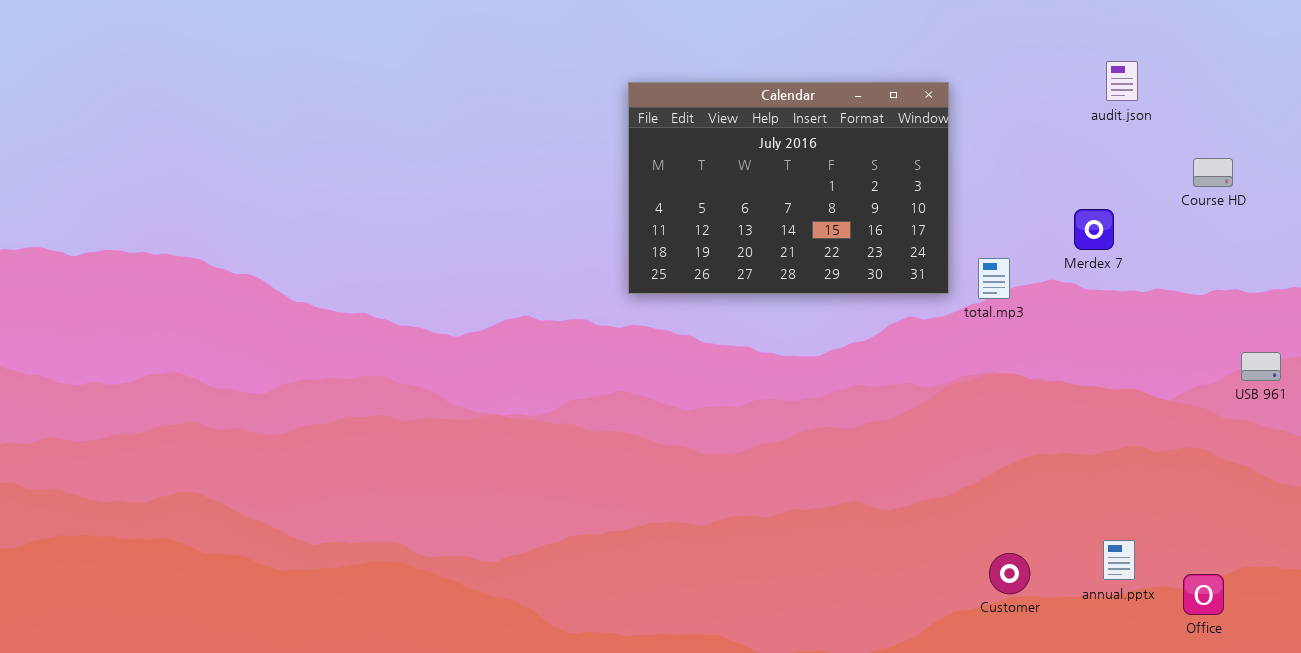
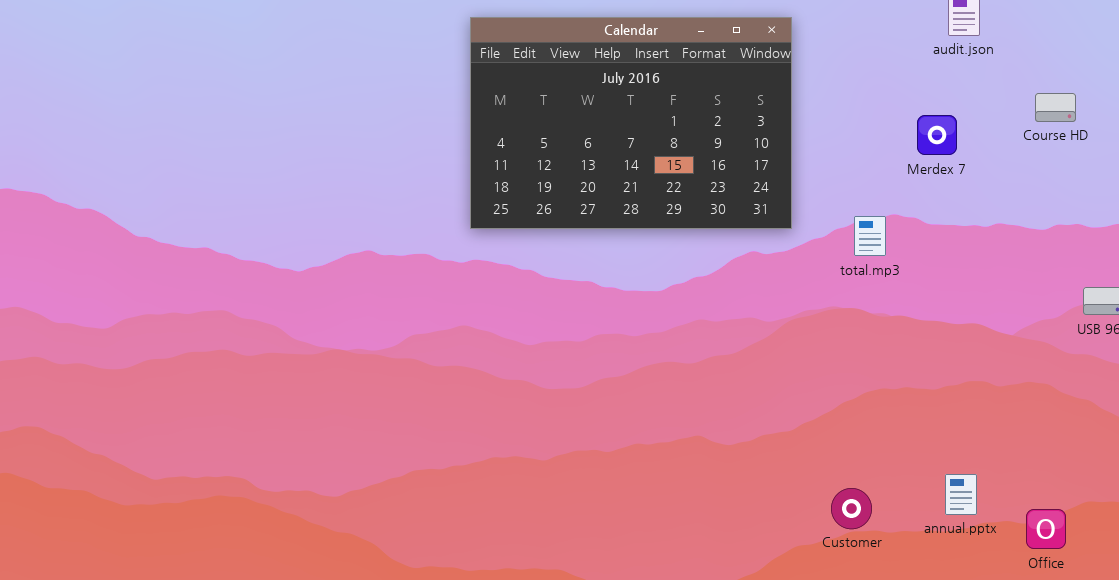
Merdex 7: [1074,209,1114,250] -> [917,115,957,155], moved
total.mp3: [978,258,1010,299] -> [854,216,886,256], moved

